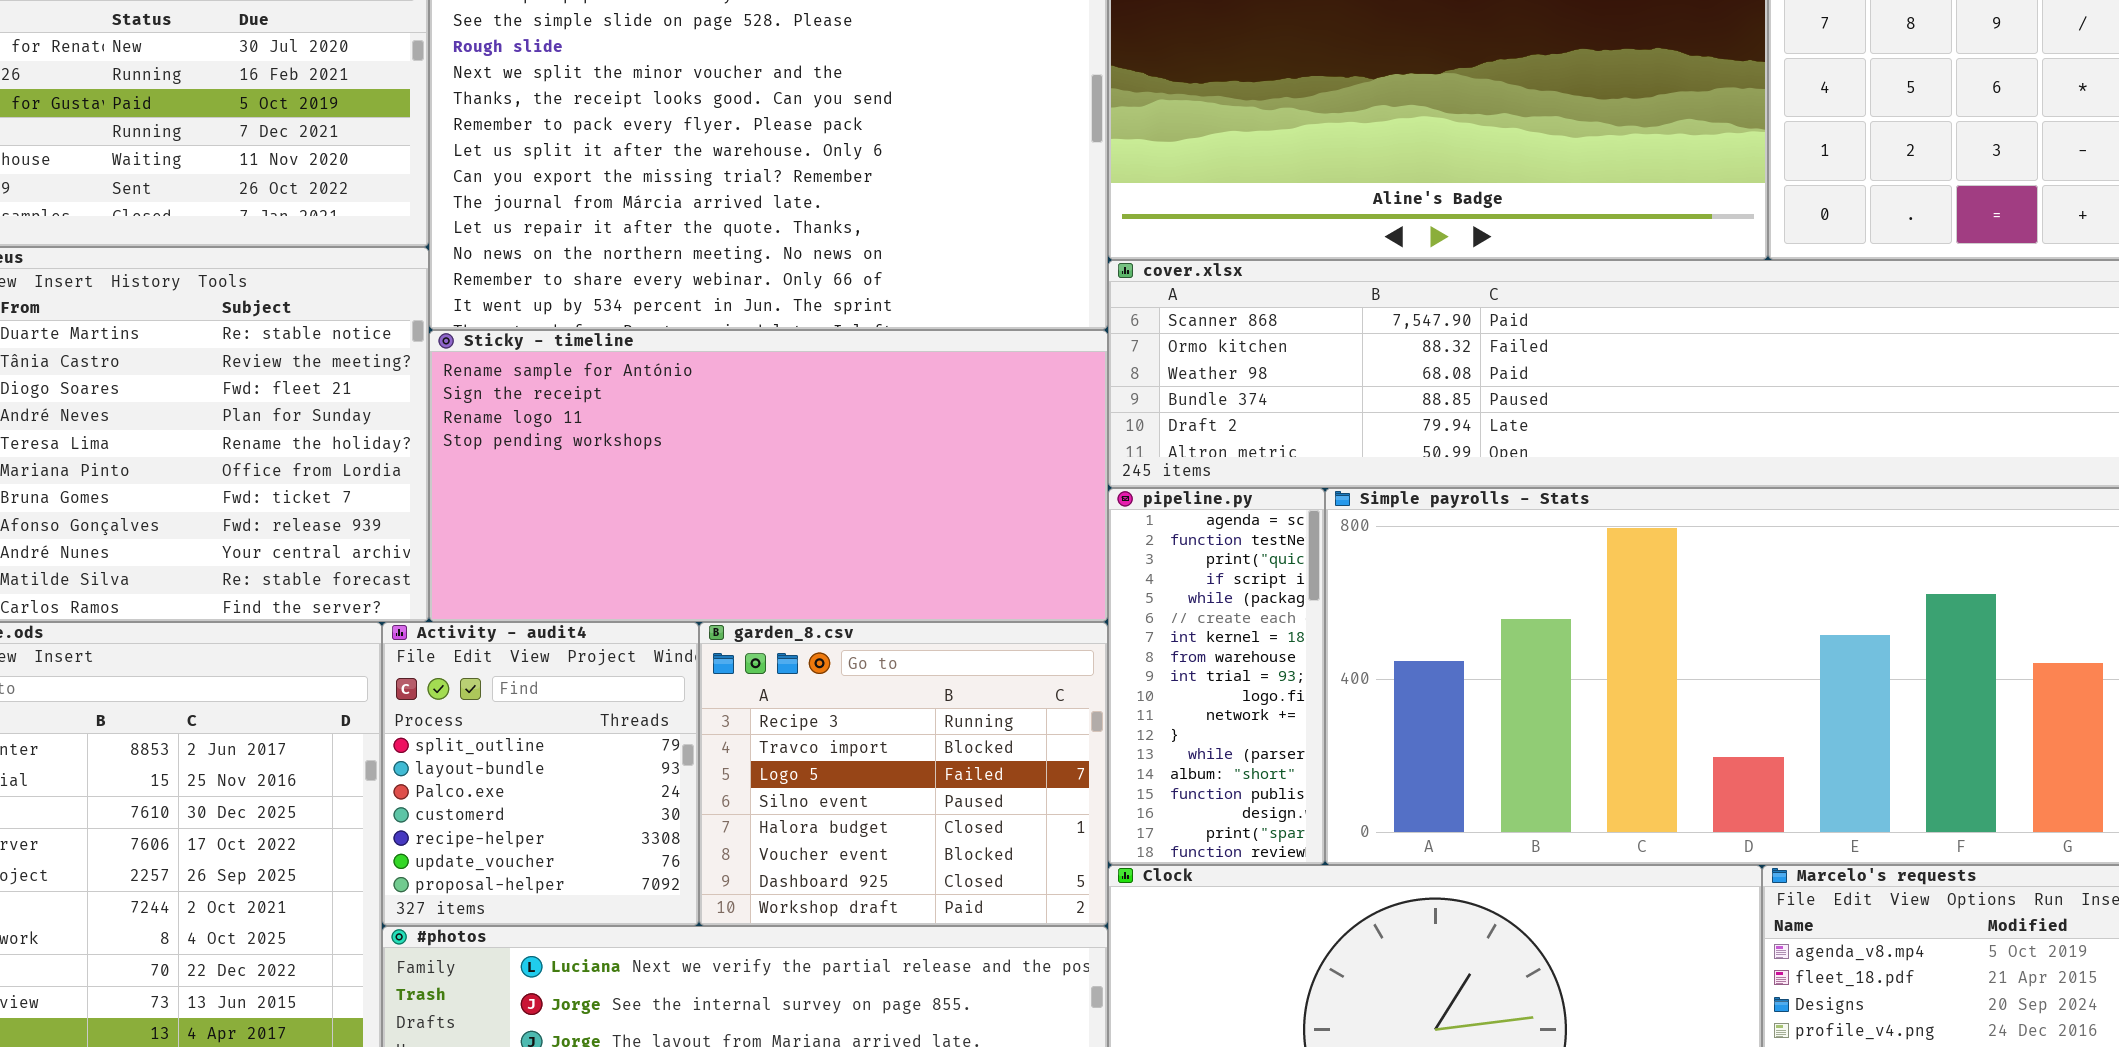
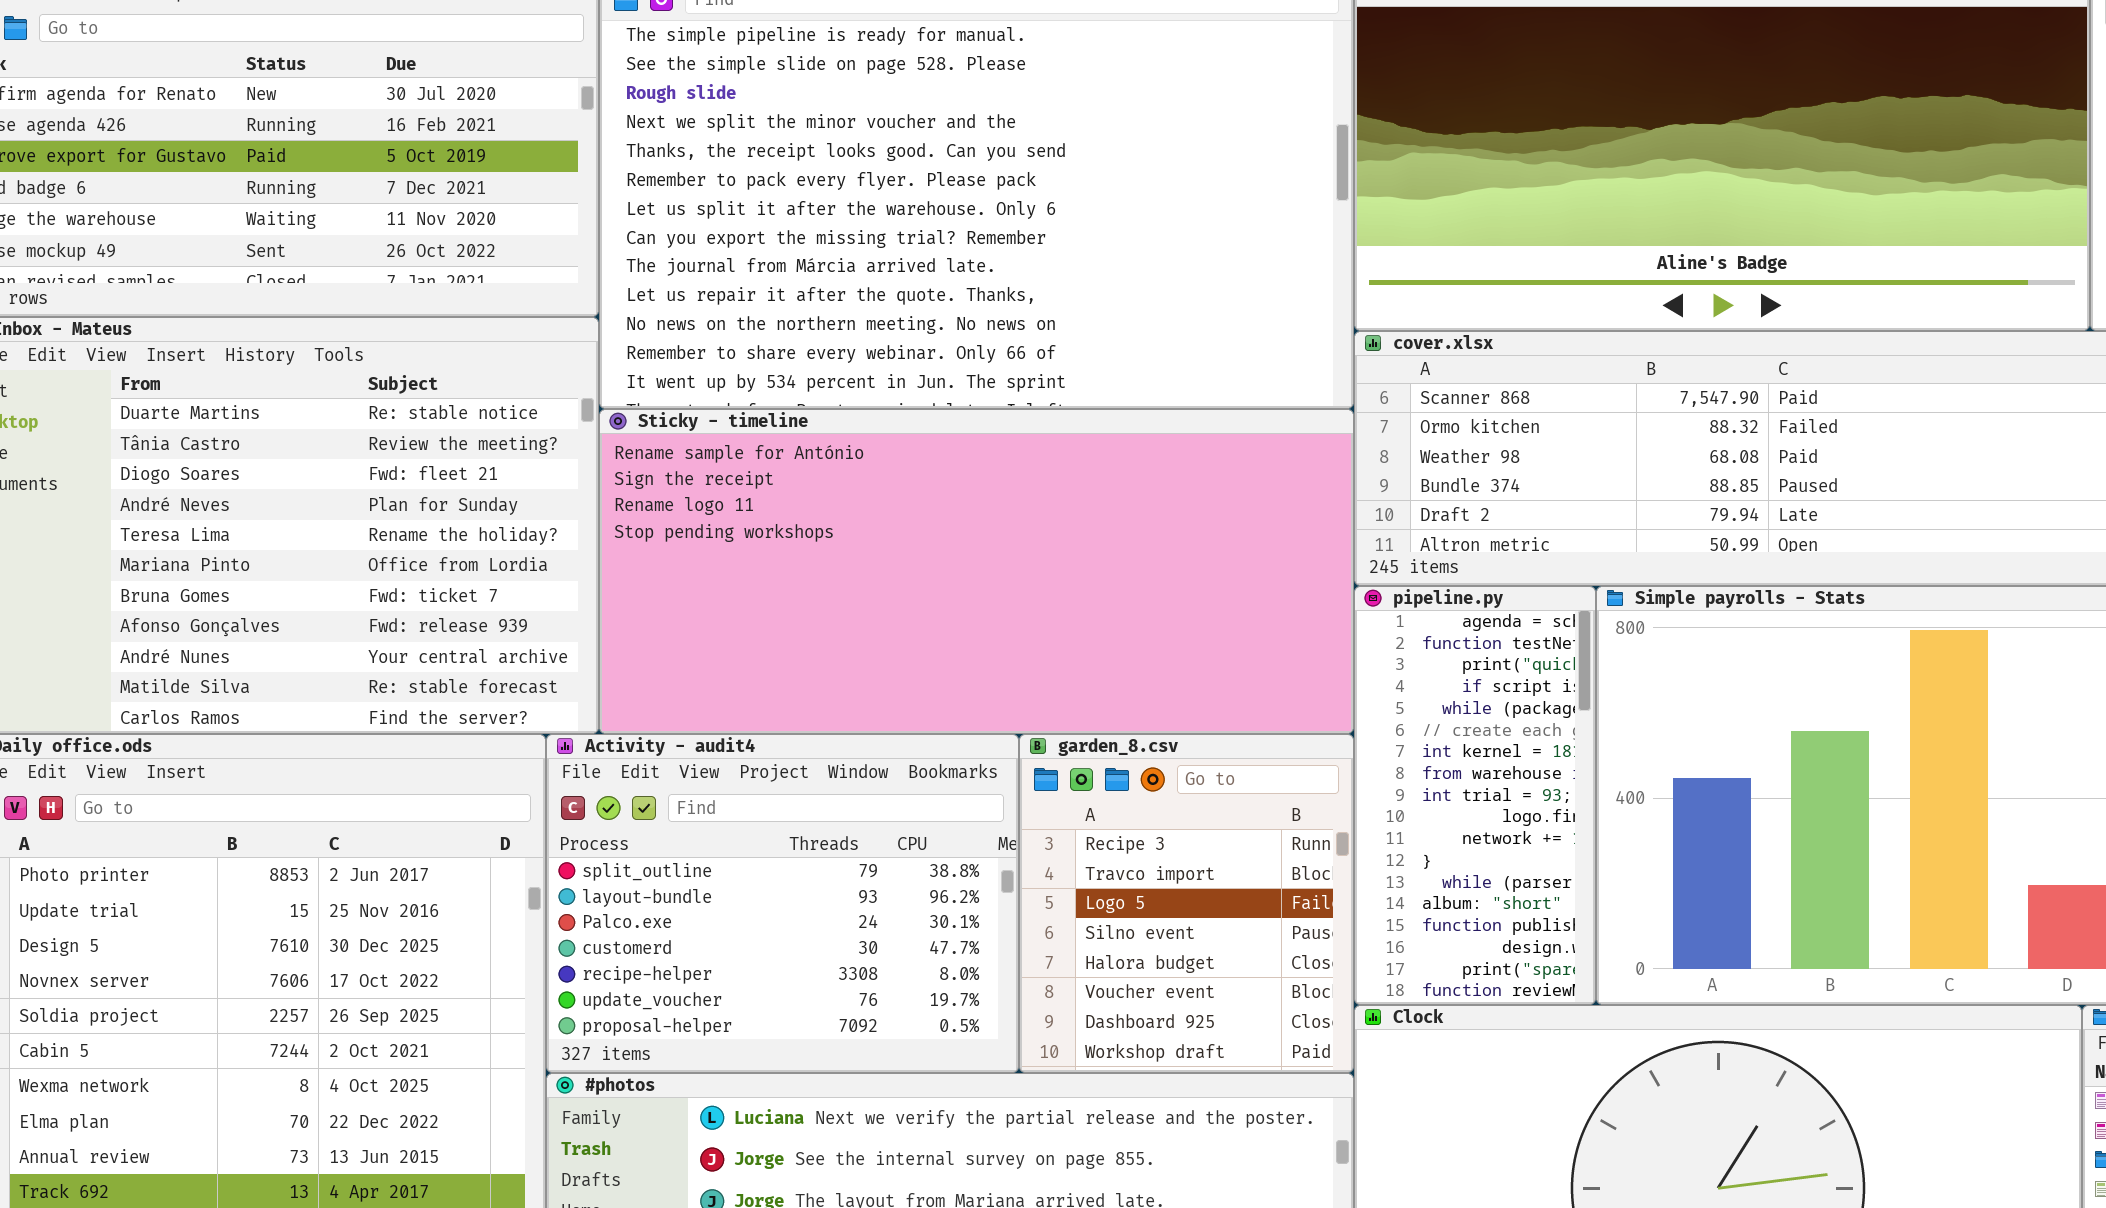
Activity - audit4: [382,622,699,926] -> [546,734,1019,1073], resized
garden_8.csv: [699,622,1108,926] -> [1019,734,1354,1073], resized

